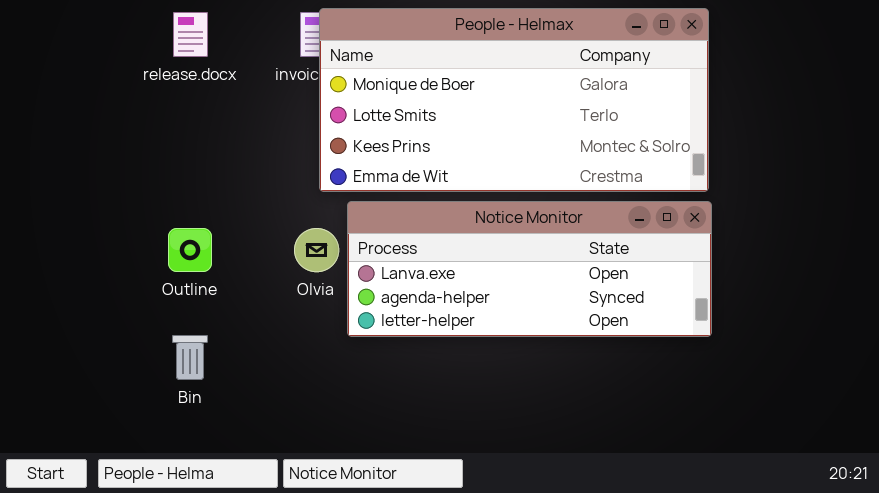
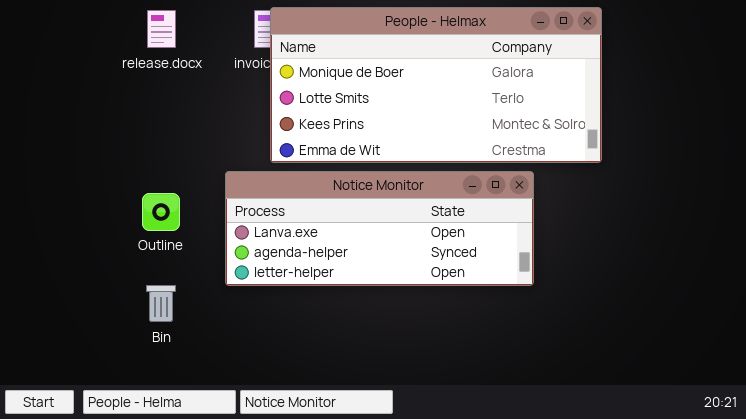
Notice Monitor: [347,201,712,337] -> [225,171,534,286], moved

